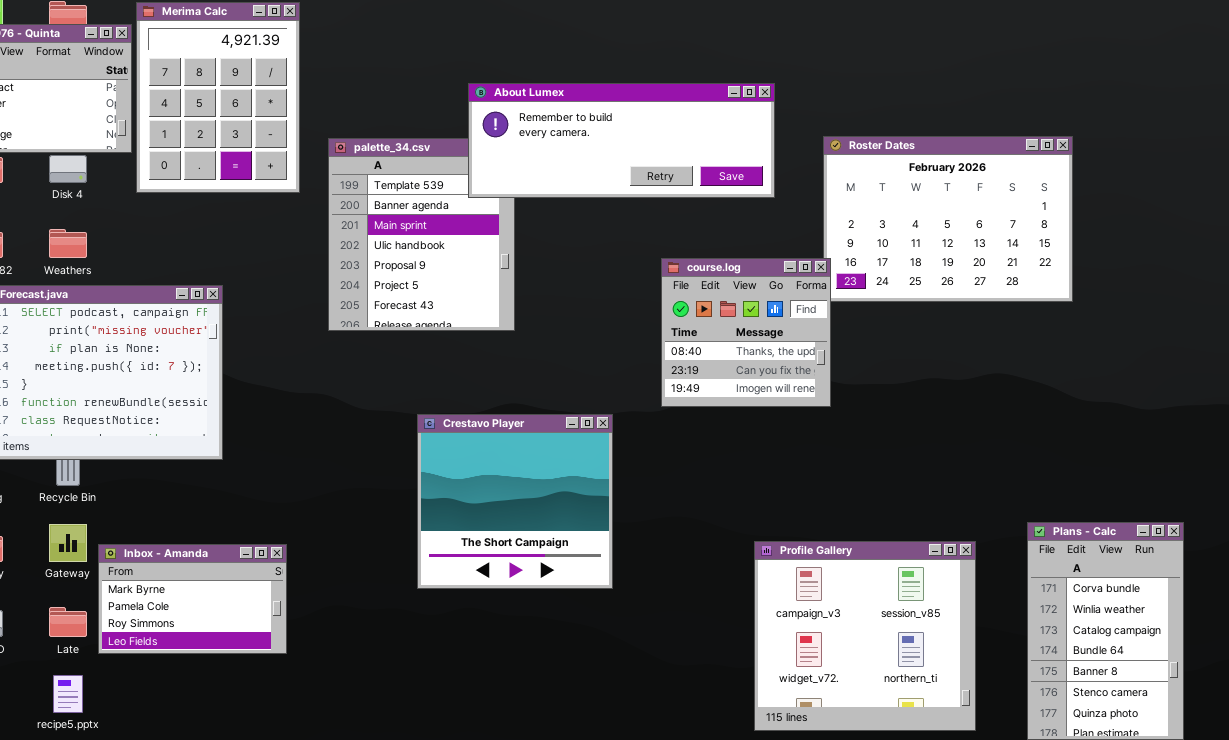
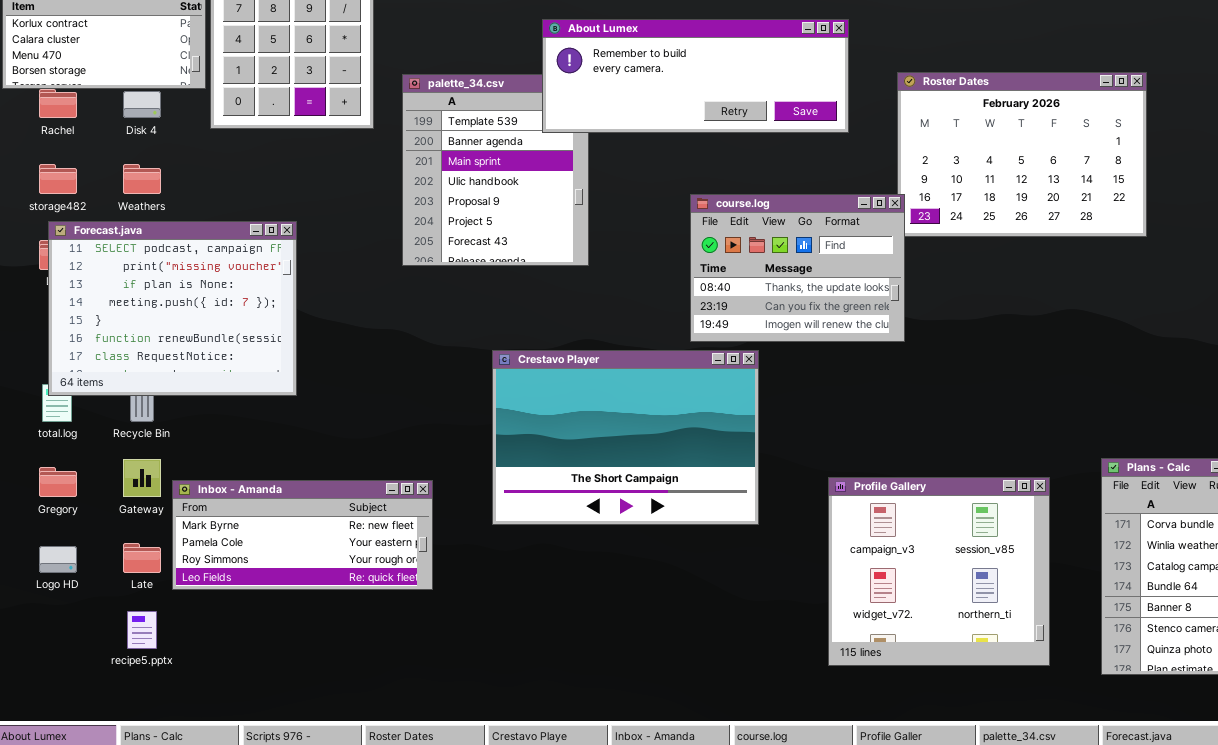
course.log: [661,258,831,407] -> [690,194,905,342], resized
Crestavo Player: [417,414,613,589] -> [492,350,759,525], resized
Inbox - Amanda: [98,544,287,654] -> [172,480,433,590], resized

